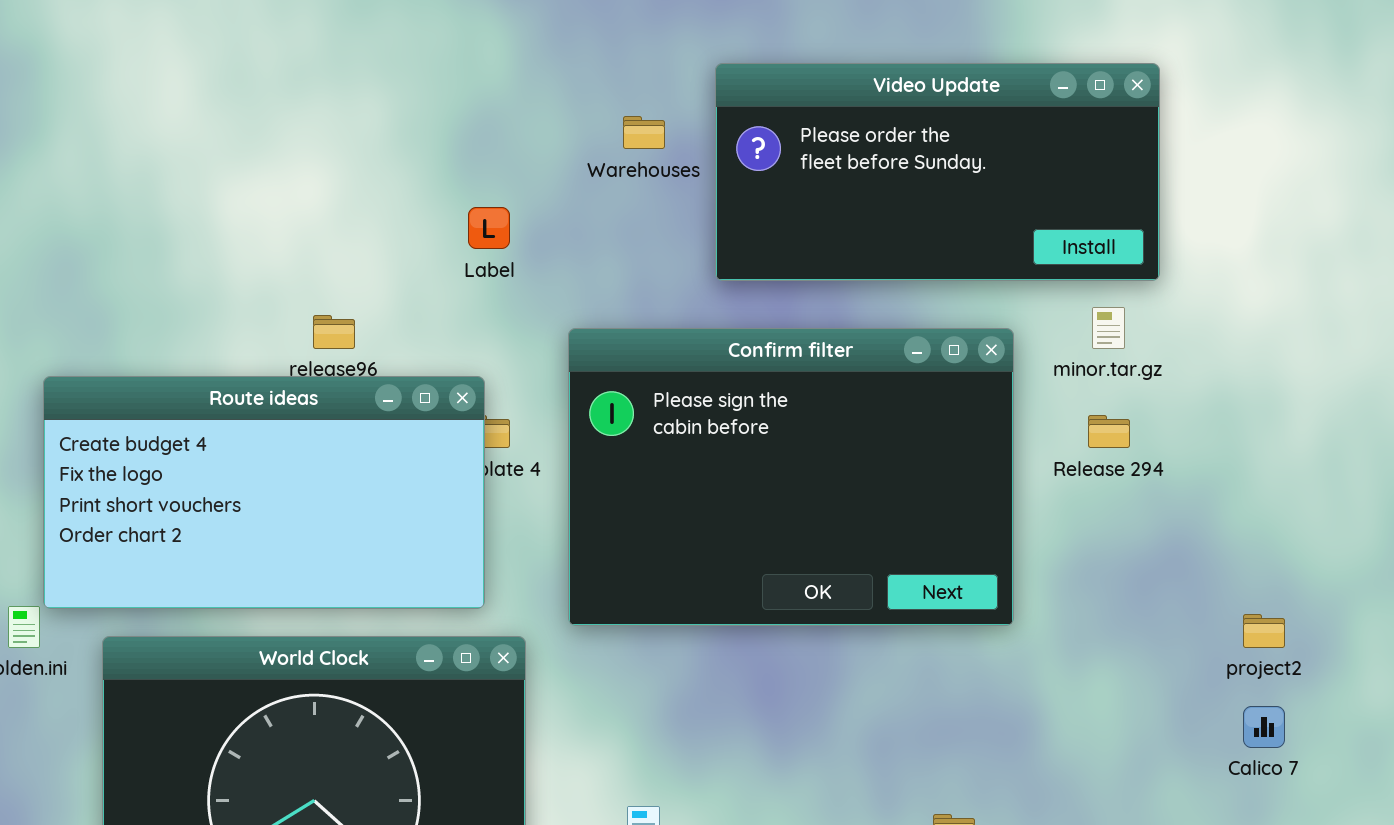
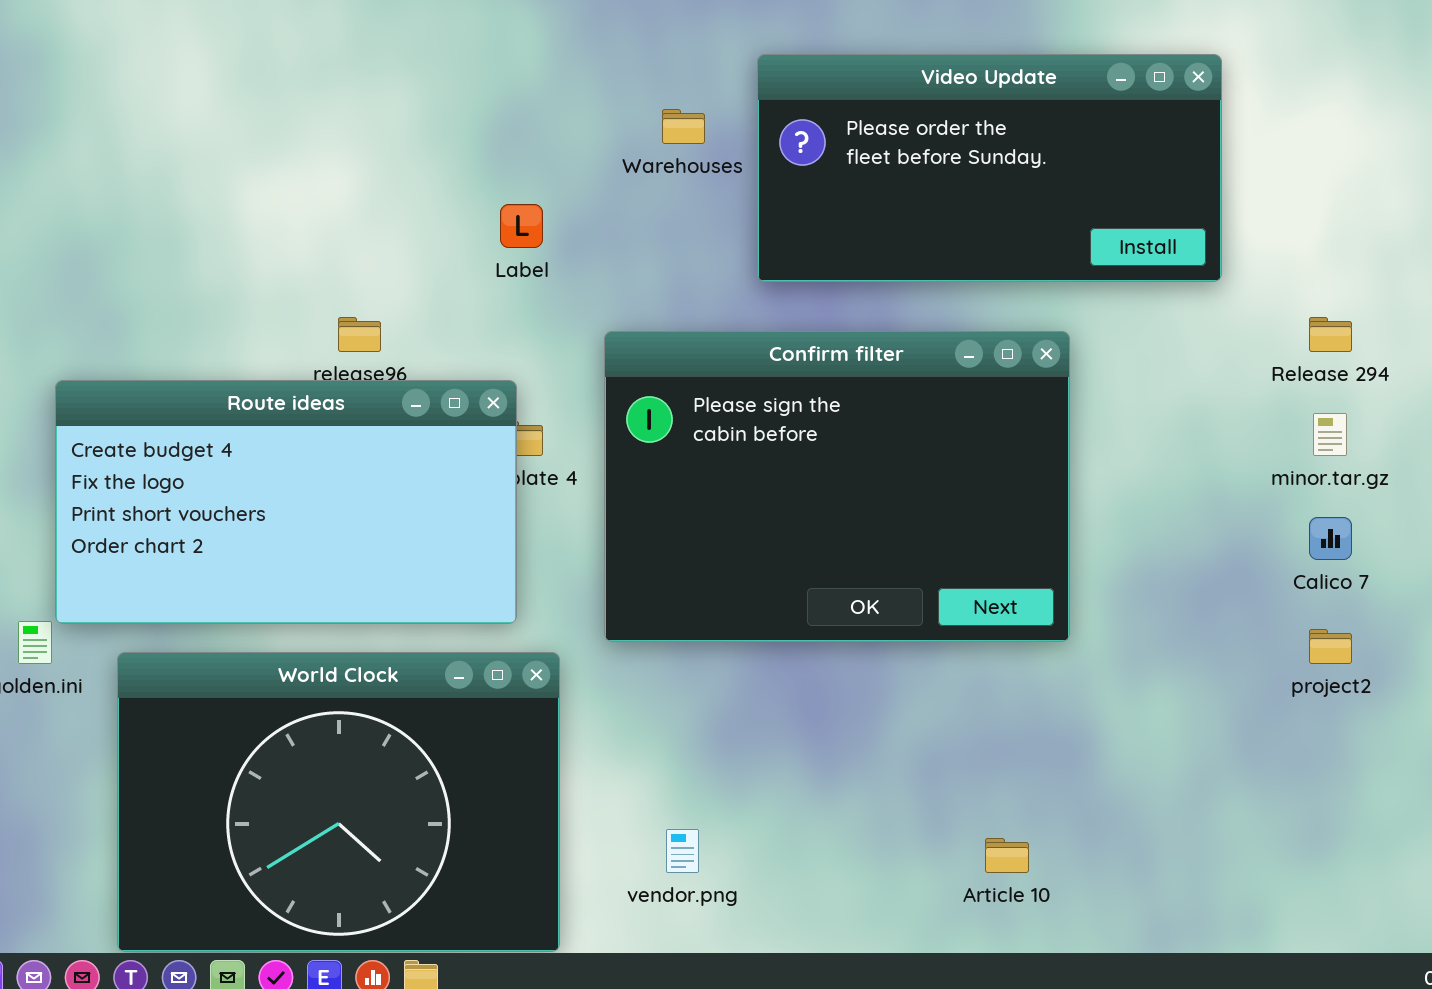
minor.tar.gz: [1092,307,1125,349] -> [1313,413,1347,456], moved
Release 294: [1088,415,1130,448] -> [1309,317,1352,352], moved
Calico 7: [1243,706,1285,748] -> [1309,517,1352,560], moved

